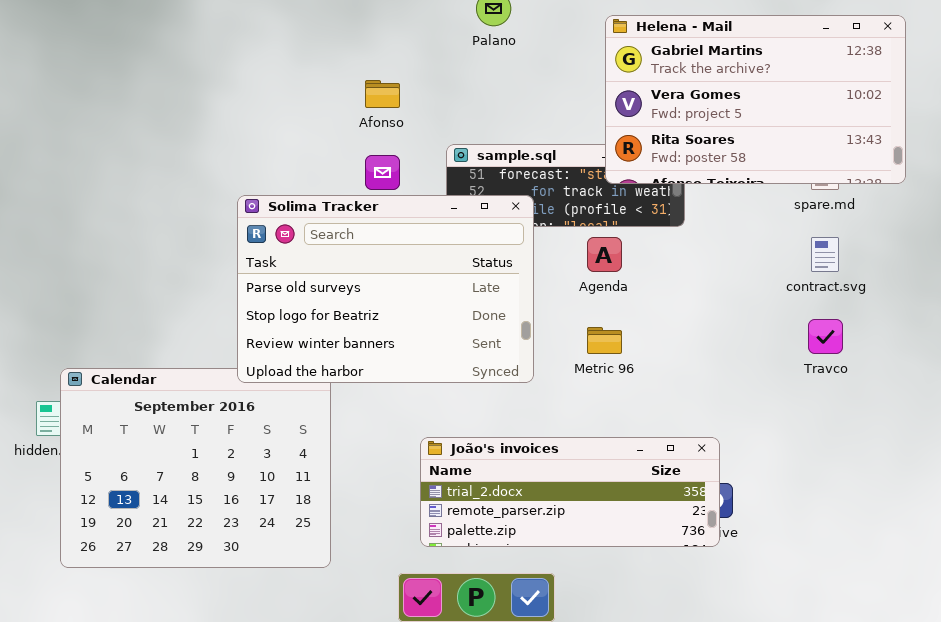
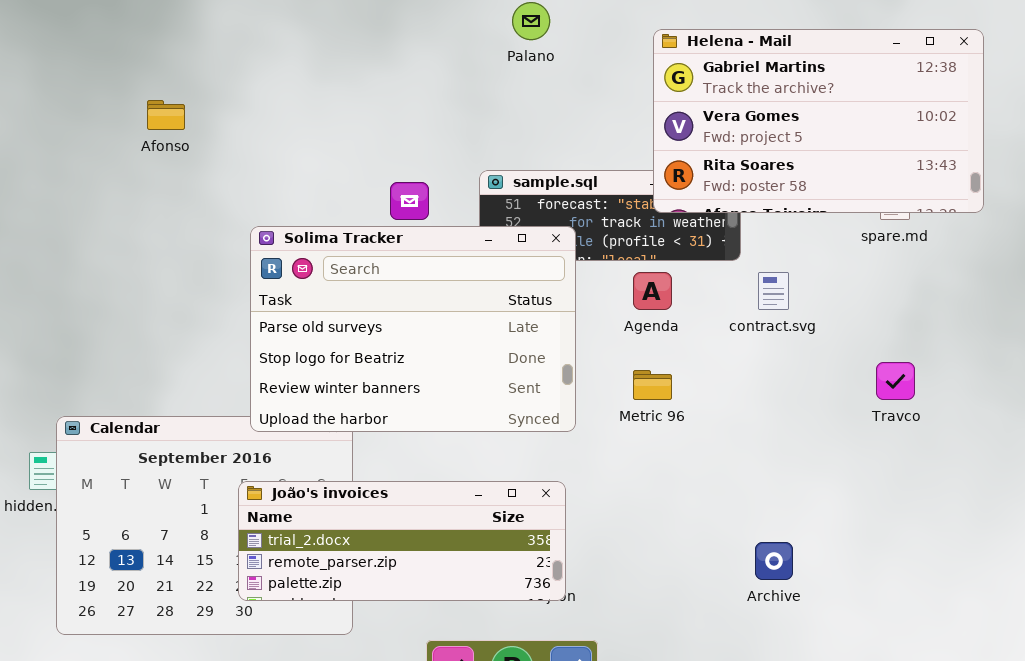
Afonso: [365,80,400,108] -> [147,100,185,130], moved
contract.svg: [811,237,839,272] -> [758,272,789,310], moved
João's invoices: [420,437,720,547] -> [238,481,566,601], moved

